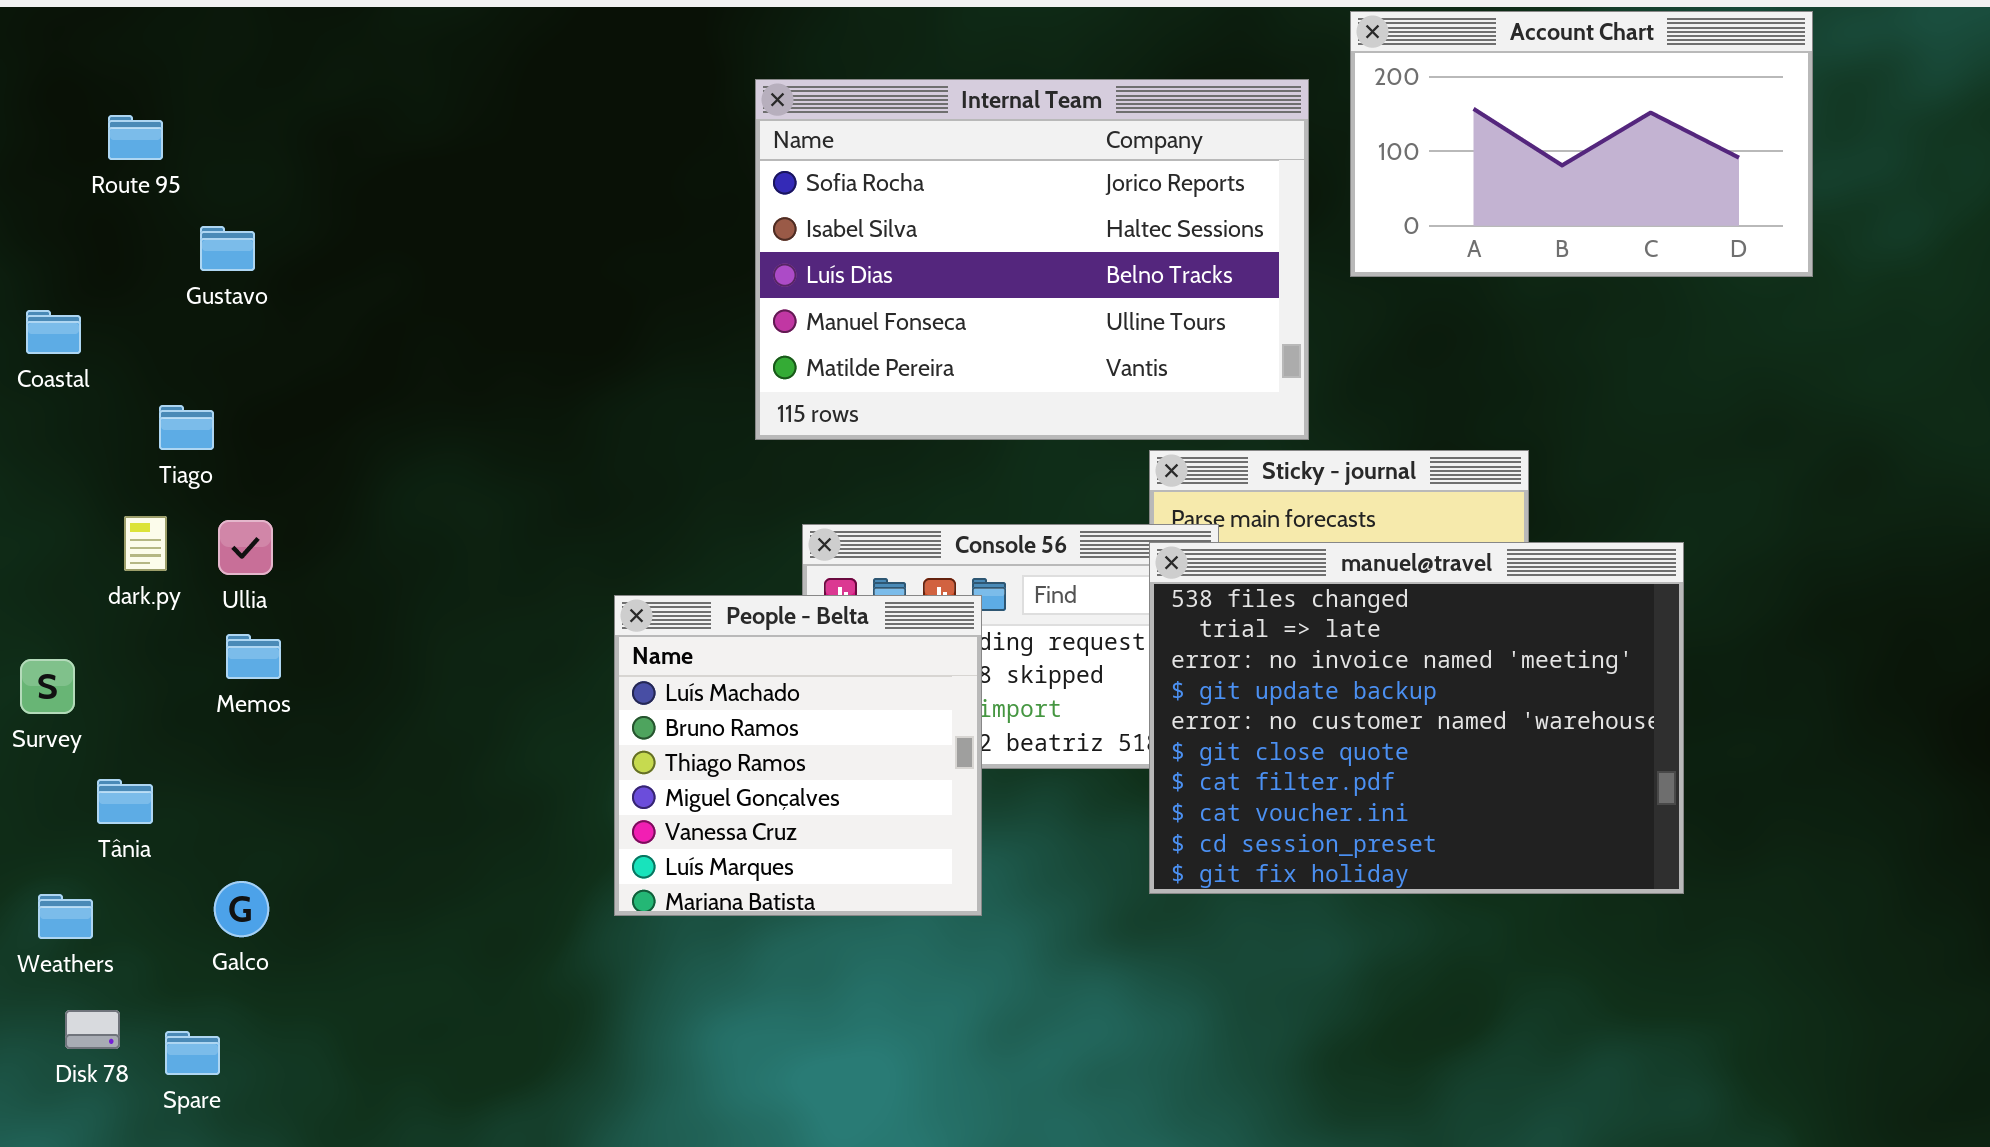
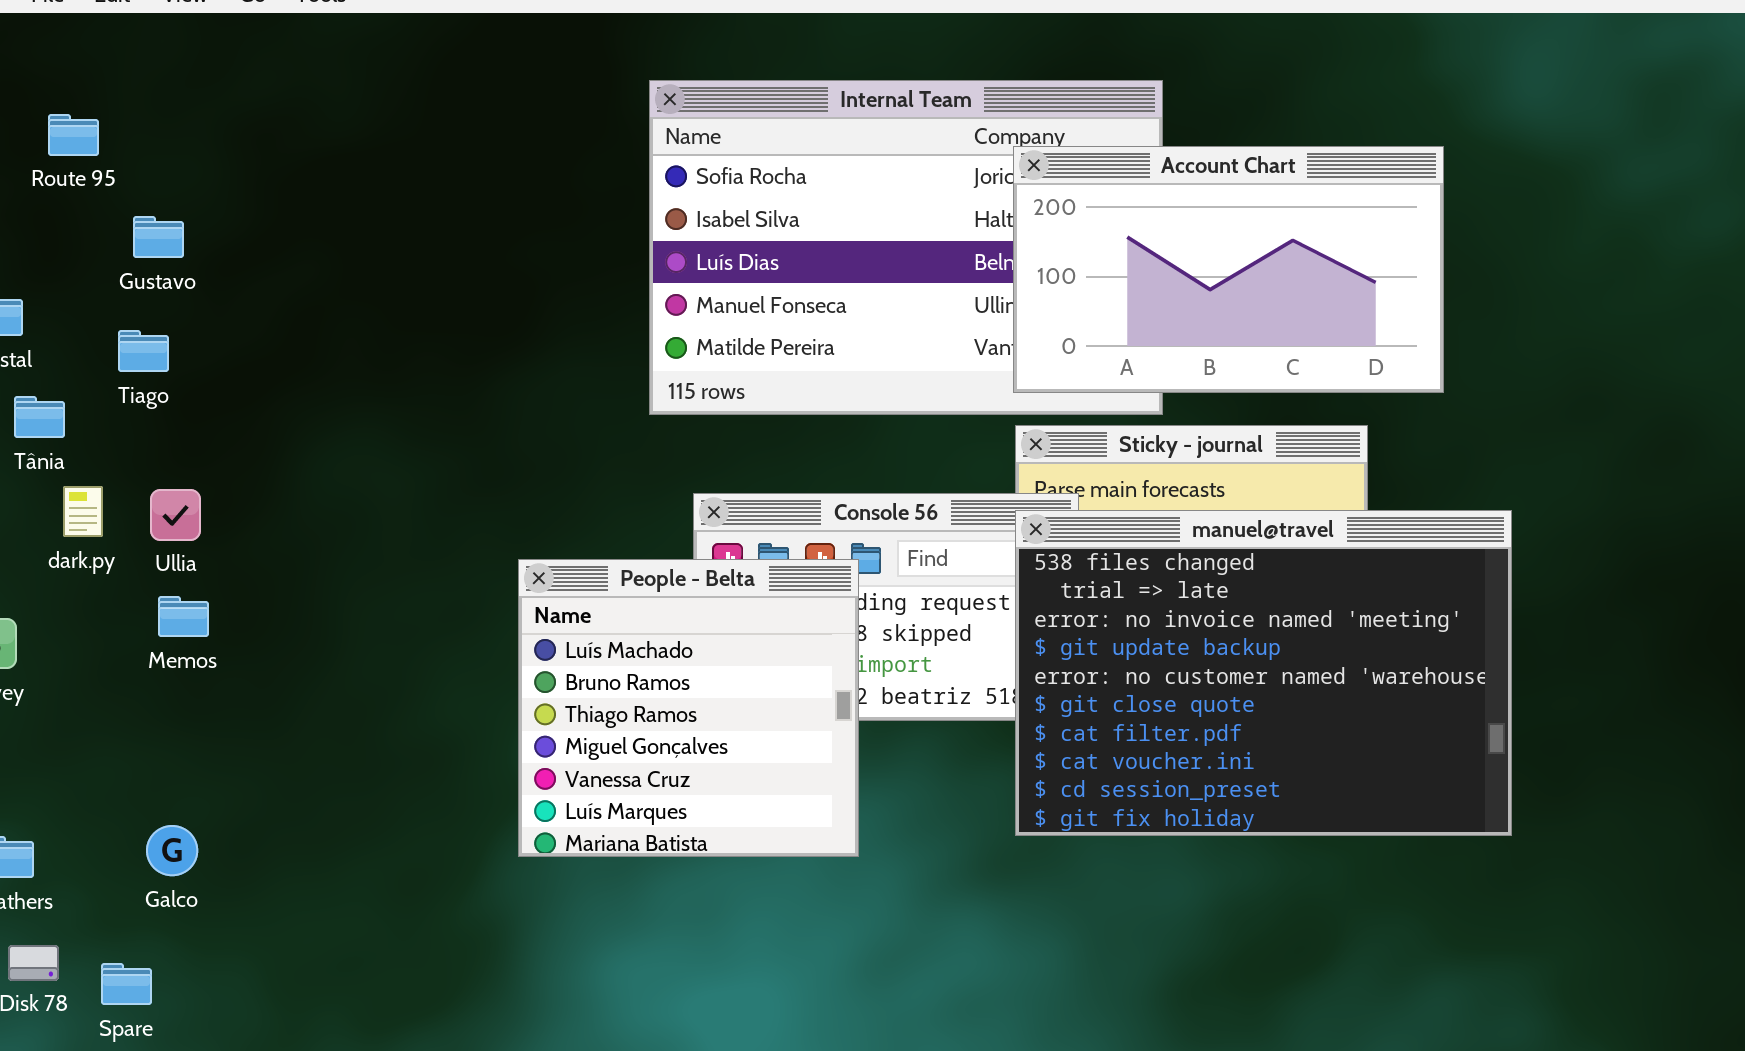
Account Chart: [1350,11,1813,277] -> [1013,146,1444,393], moved
Tiago: [159,405,214,450] -> [118,330,169,372], moved
Tânia: [97,779,153,824] -> [14,396,65,438], moved

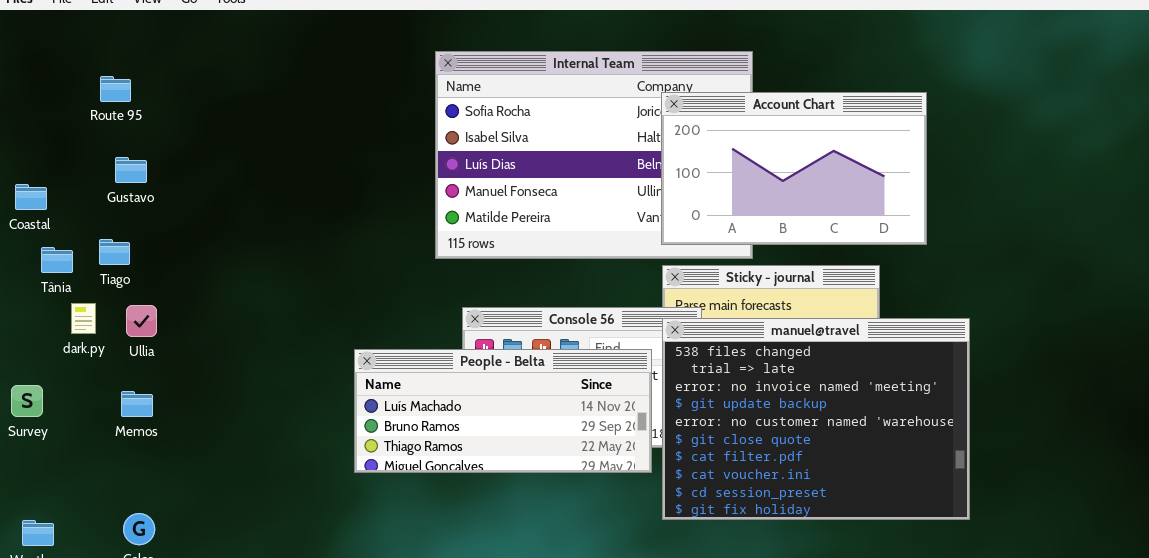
Route 95: [48,114,99,156] -> [100,76,131,102], moved
Gustavo: [133,216,184,258] -> [115,157,147,183], moved
Tiago: [118,330,169,372] -> [99,239,130,265], moved
People - Belta: [518,559,859,857] -> [354,349,652,473], resized
Memos: [158,596,209,637] -> [121,391,153,417], moved

